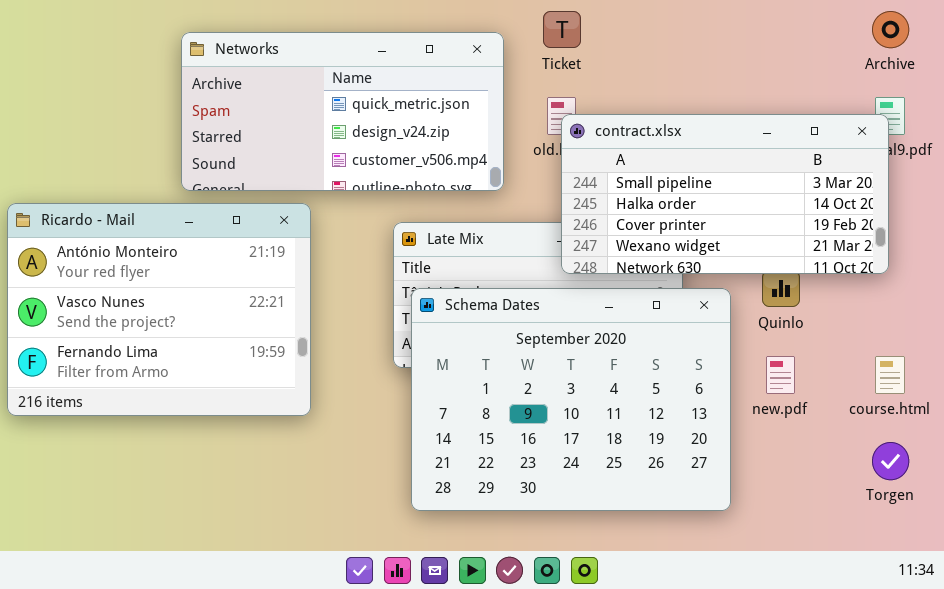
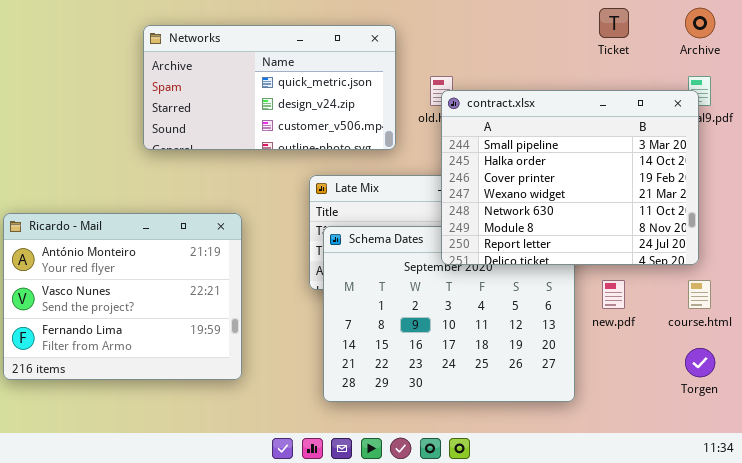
Ticket: [543,11,581,48] -> [599,8,629,38], moved
contract.xlsx: [561,114,889,274] -> [441,90,699,265], resized
Ricardo - Mail: [7,203,311,416] -> [3,213,242,380], moved

